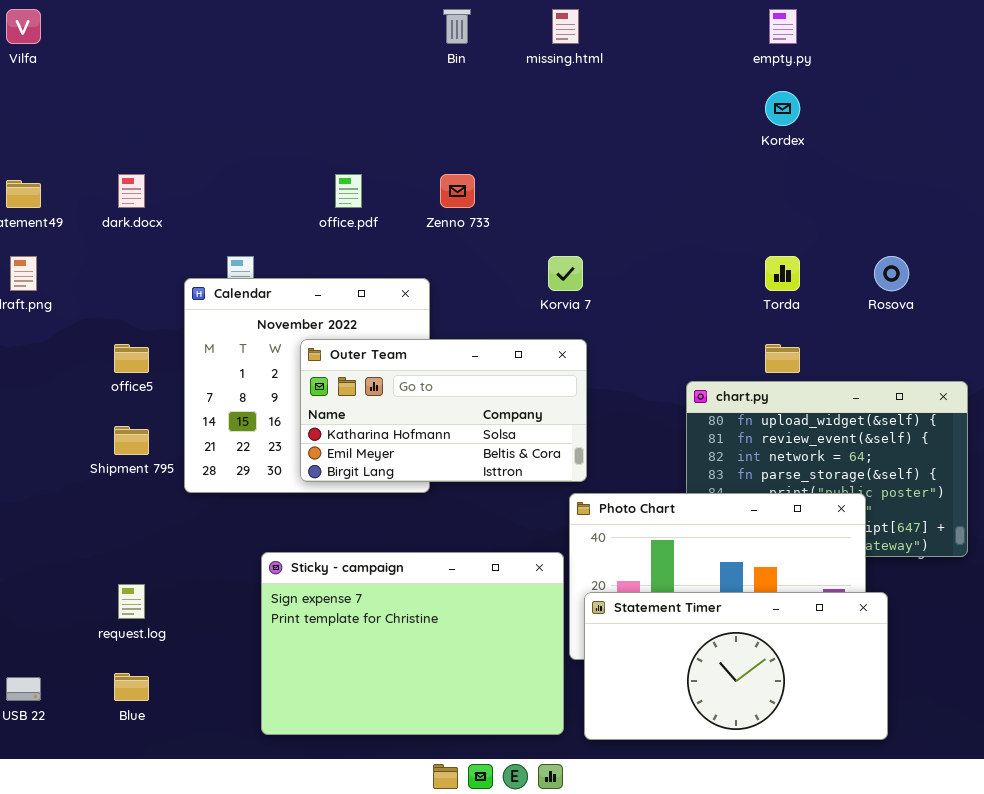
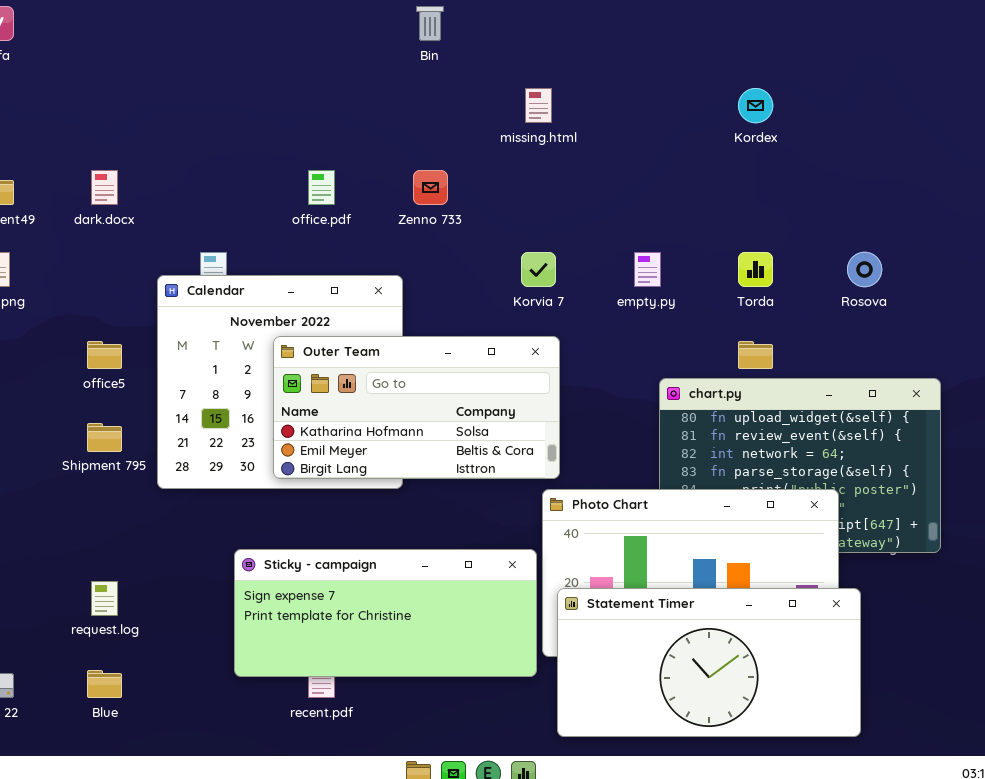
missing.html: [552,9,579,44] -> [525,88,552,123], moved
empty.py: [769,9,797,44] -> [634,252,661,287], moved
Sticky - campaign: [261,552,564,735] -> [234,549,537,677], resized

